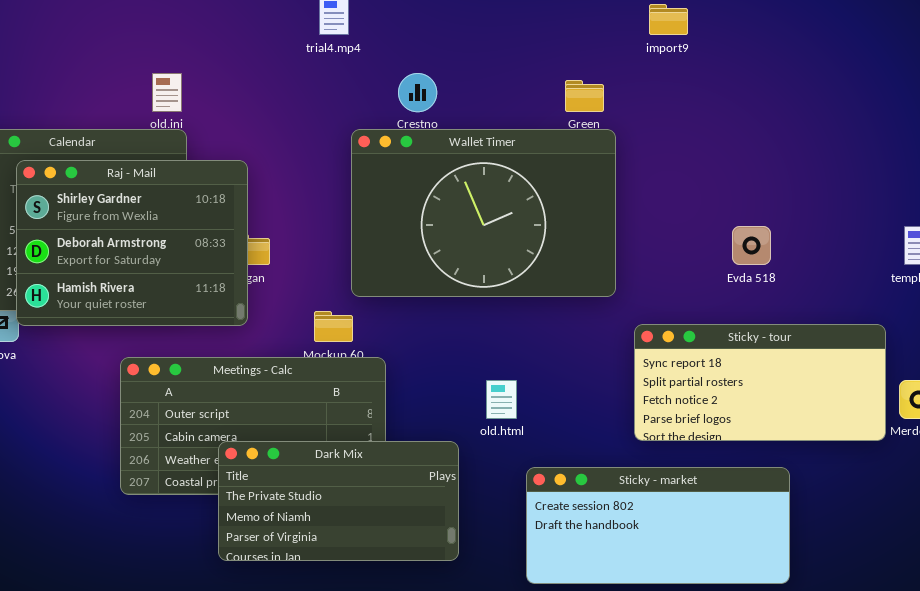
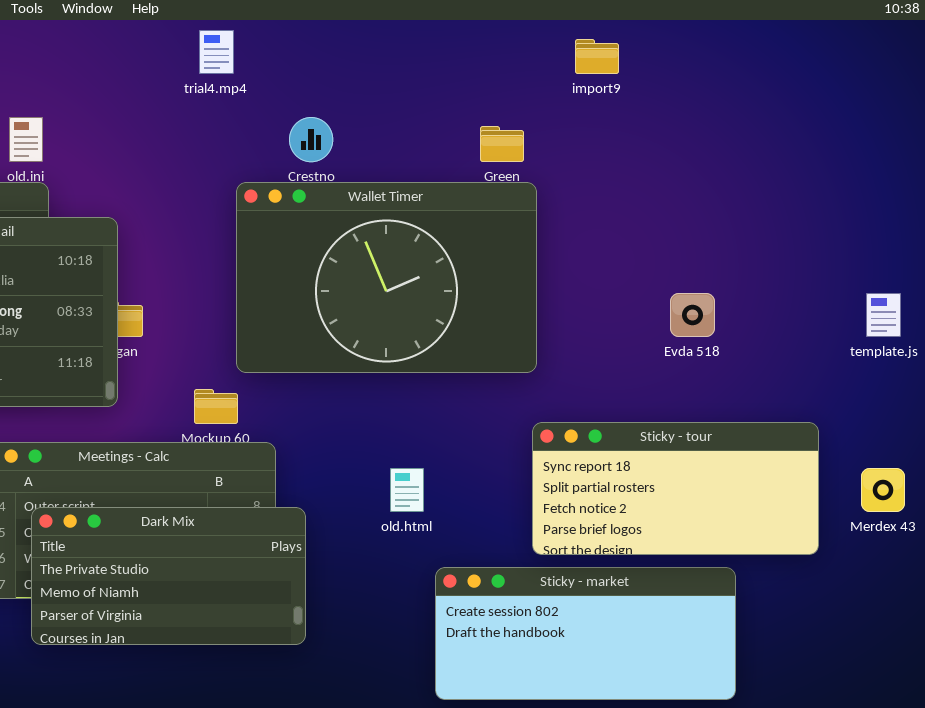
Sticky - tour: [634,324,886,441] -> [532,422,819,555], moved
Dark Mix: [218,441,459,561] -> [31,507,306,645], moved

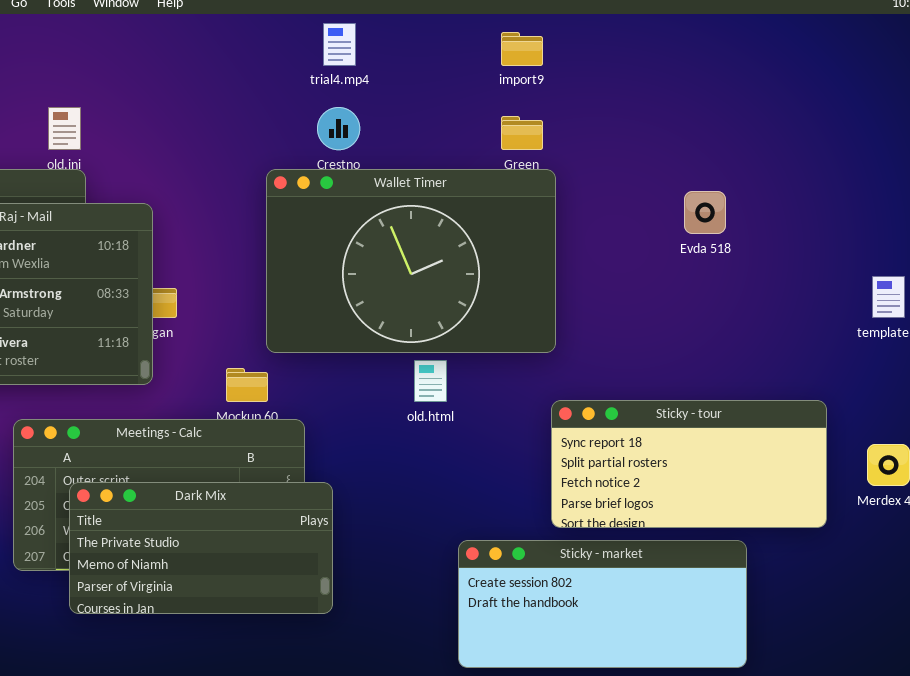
trial4.mp4: [199,30,234,74] -> [323,23,356,66], moved
import9: [575,39,619,74] -> [501,32,543,66], moved
Evda 518: [670,293,715,337] -> [684,191,726,234], moved
old.html: [390,468,424,512] -> [414,360,447,402], moved

